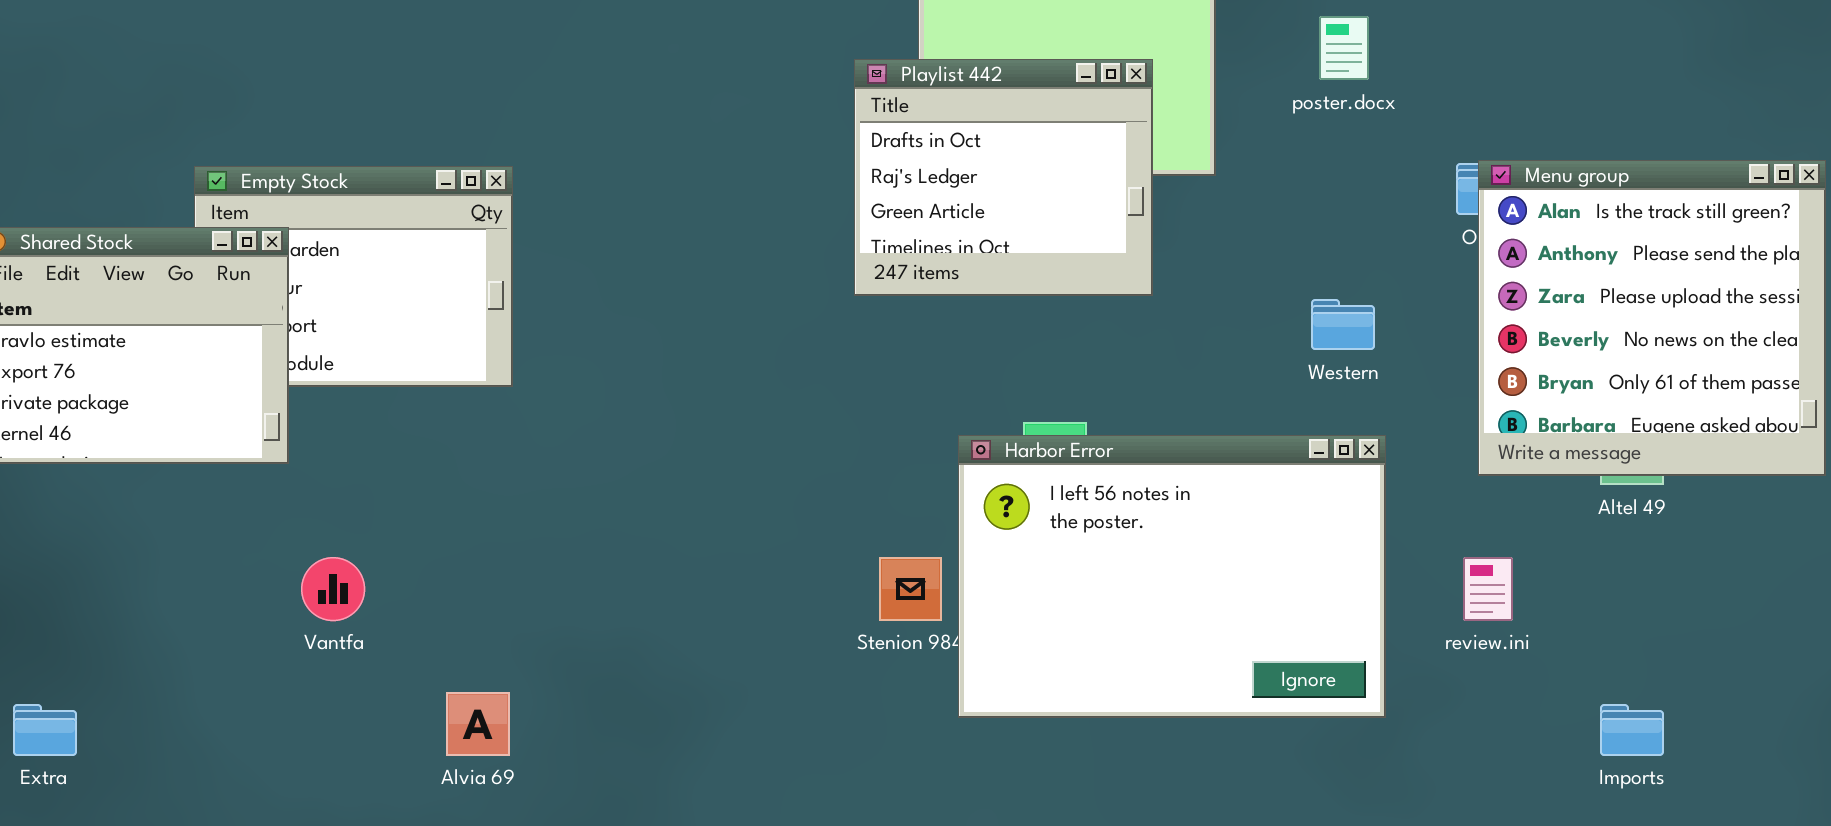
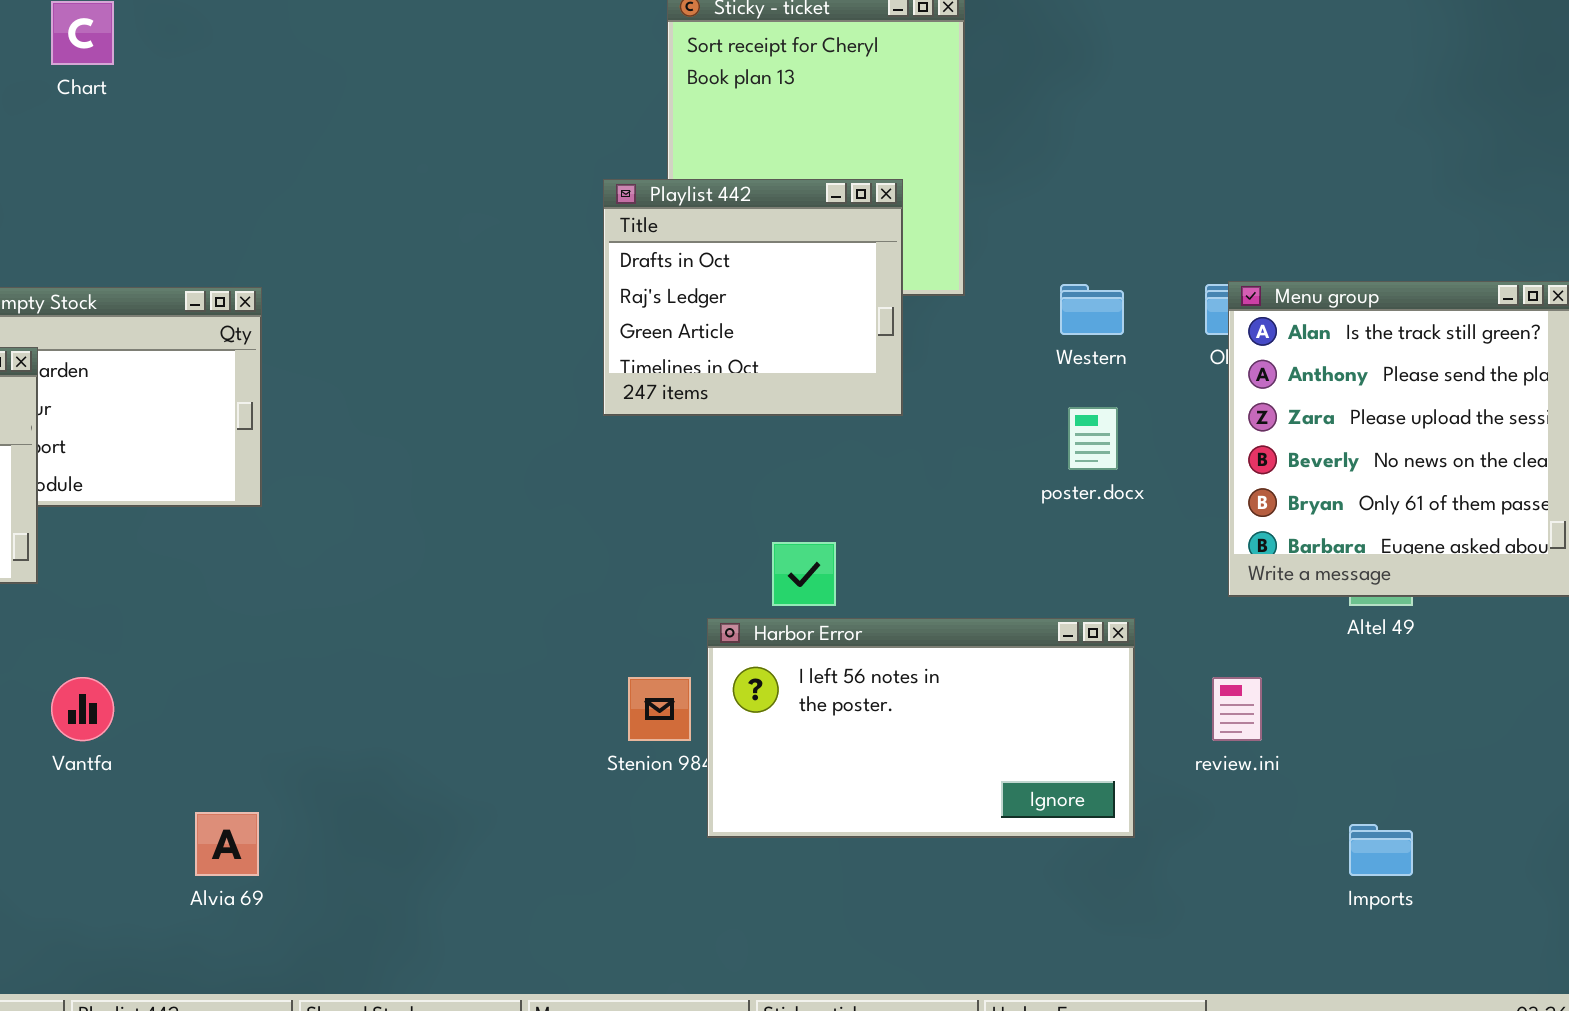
poster.docx: [1319,16,1369,80] -> [1068,407,1118,470], moved
Western: [1311,299,1375,350] -> [1060,284,1124,335], moved
Harbor Error: [958,435,1386,718] -> [707,618,1135,838], resized

